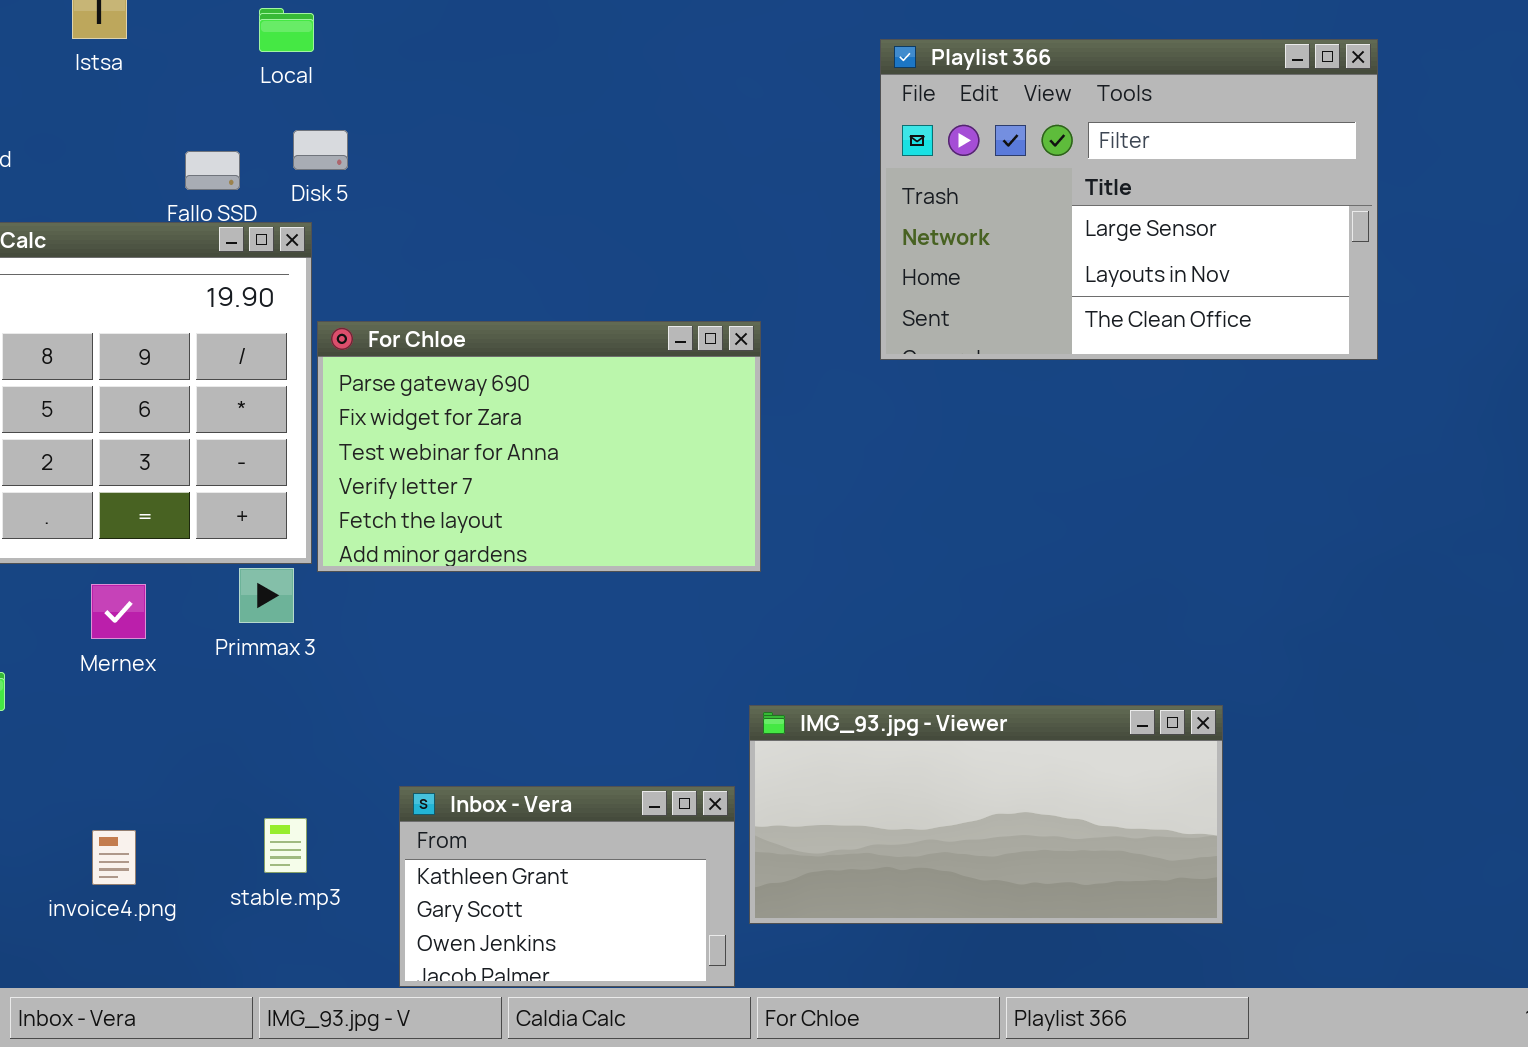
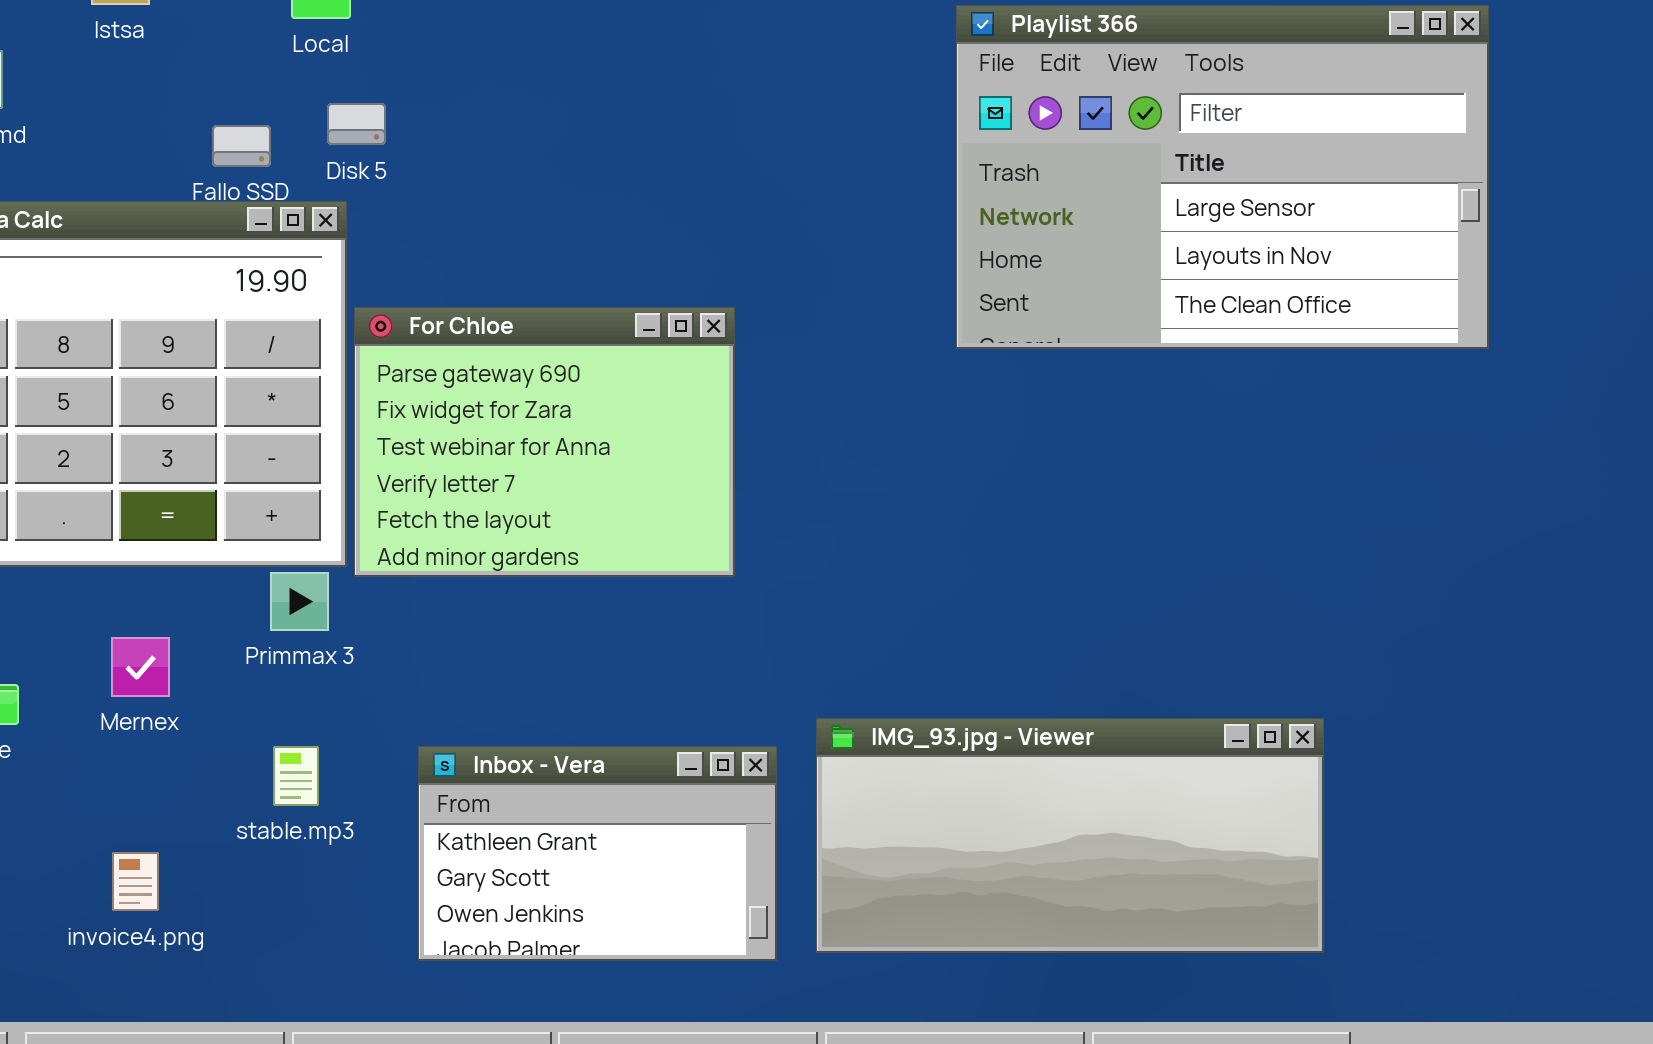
For Chloe: [317,321,761,572] -> [354,307,735,577], resized
Mernex: [91,584,146,639] -> [111,637,170,697], moved
Inbox - Vera: [399,786,735,987] -> [418,746,777,961], moved
stable.mp3: [264,818,307,873] -> [273,746,319,806], moved

